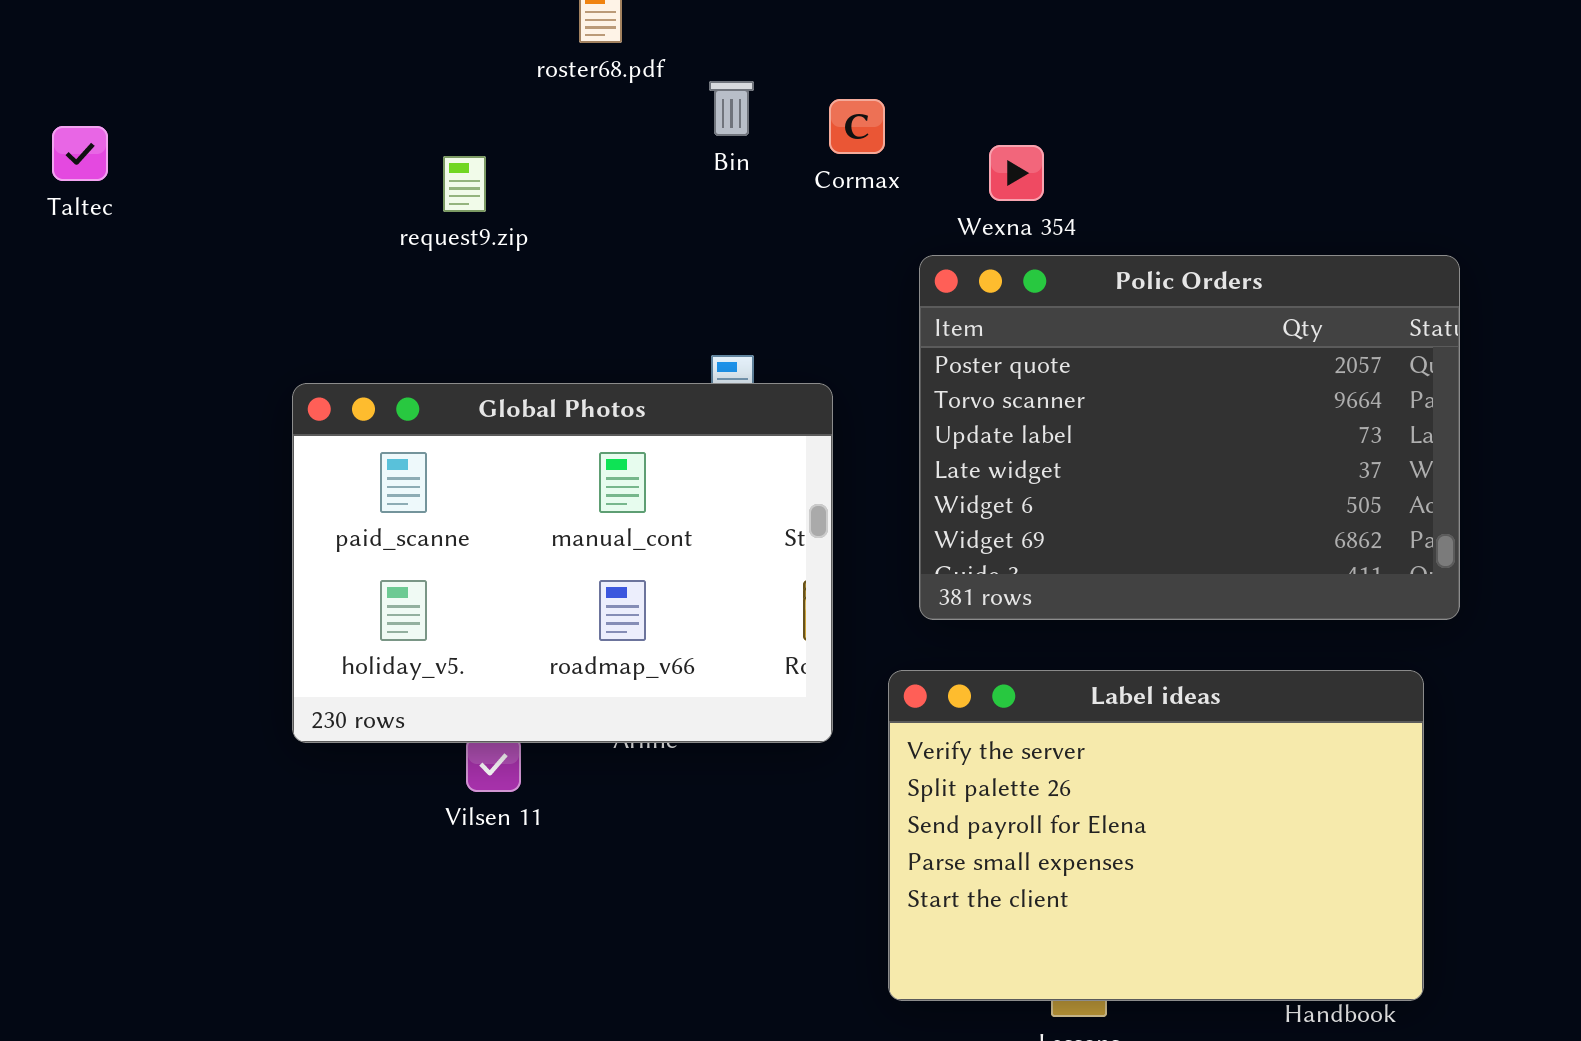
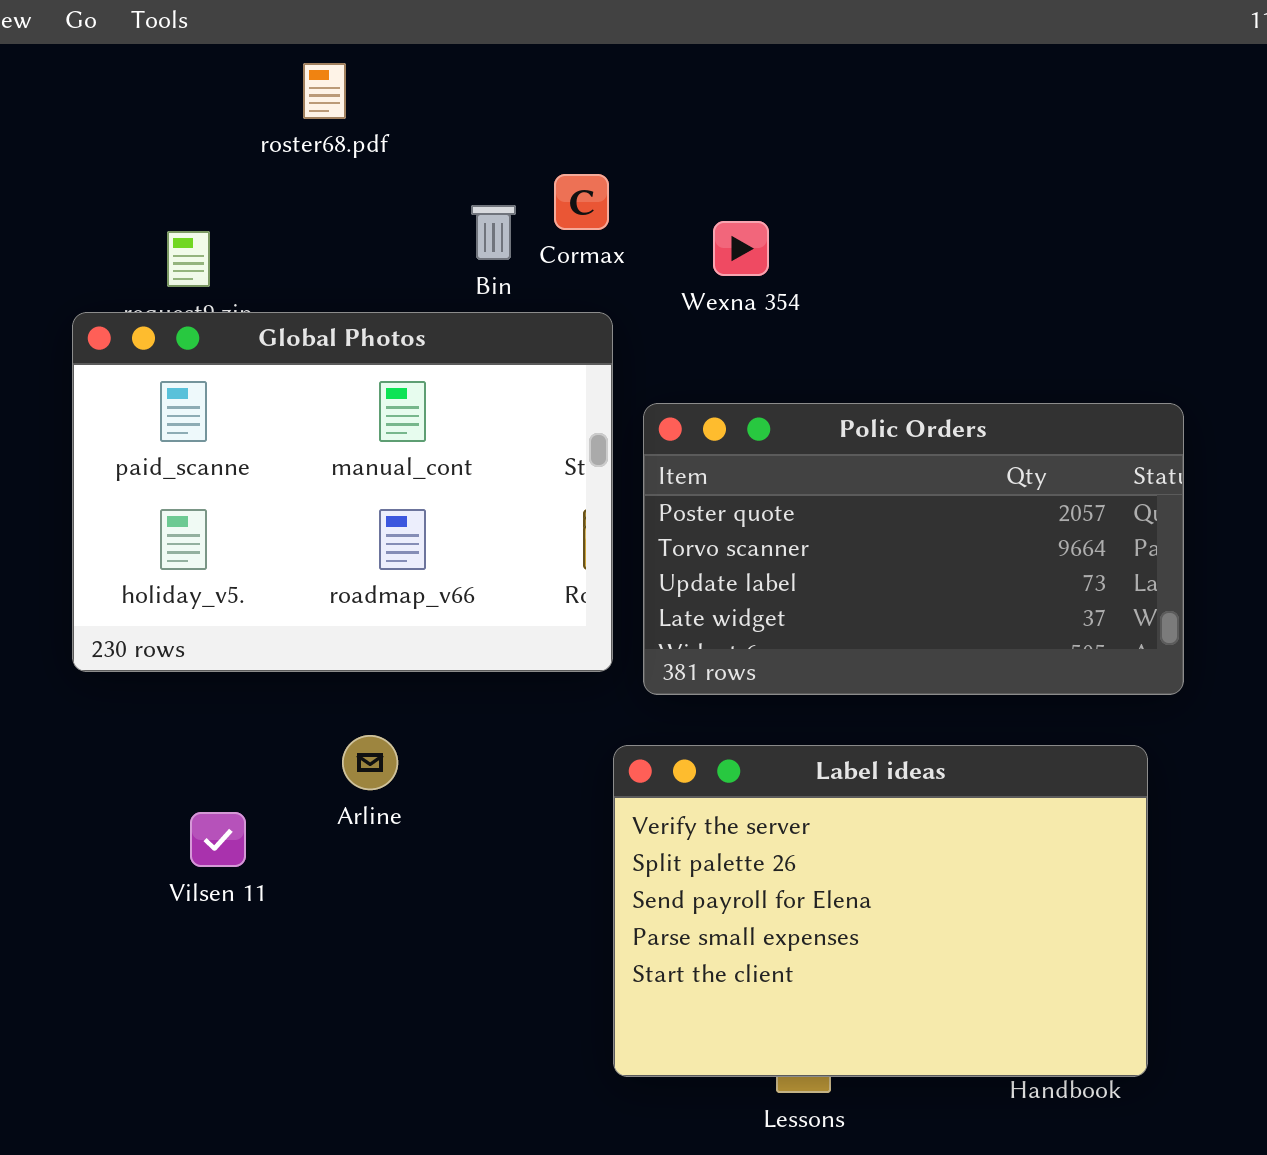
Bin: [709,81,754,136] -> [471,205,516,260], moved
Polic Orders: [919,255,1460,620] -> [643,403,1184,695], resized
Global Photos: [292,383,833,743] -> [72,312,613,672], moved

